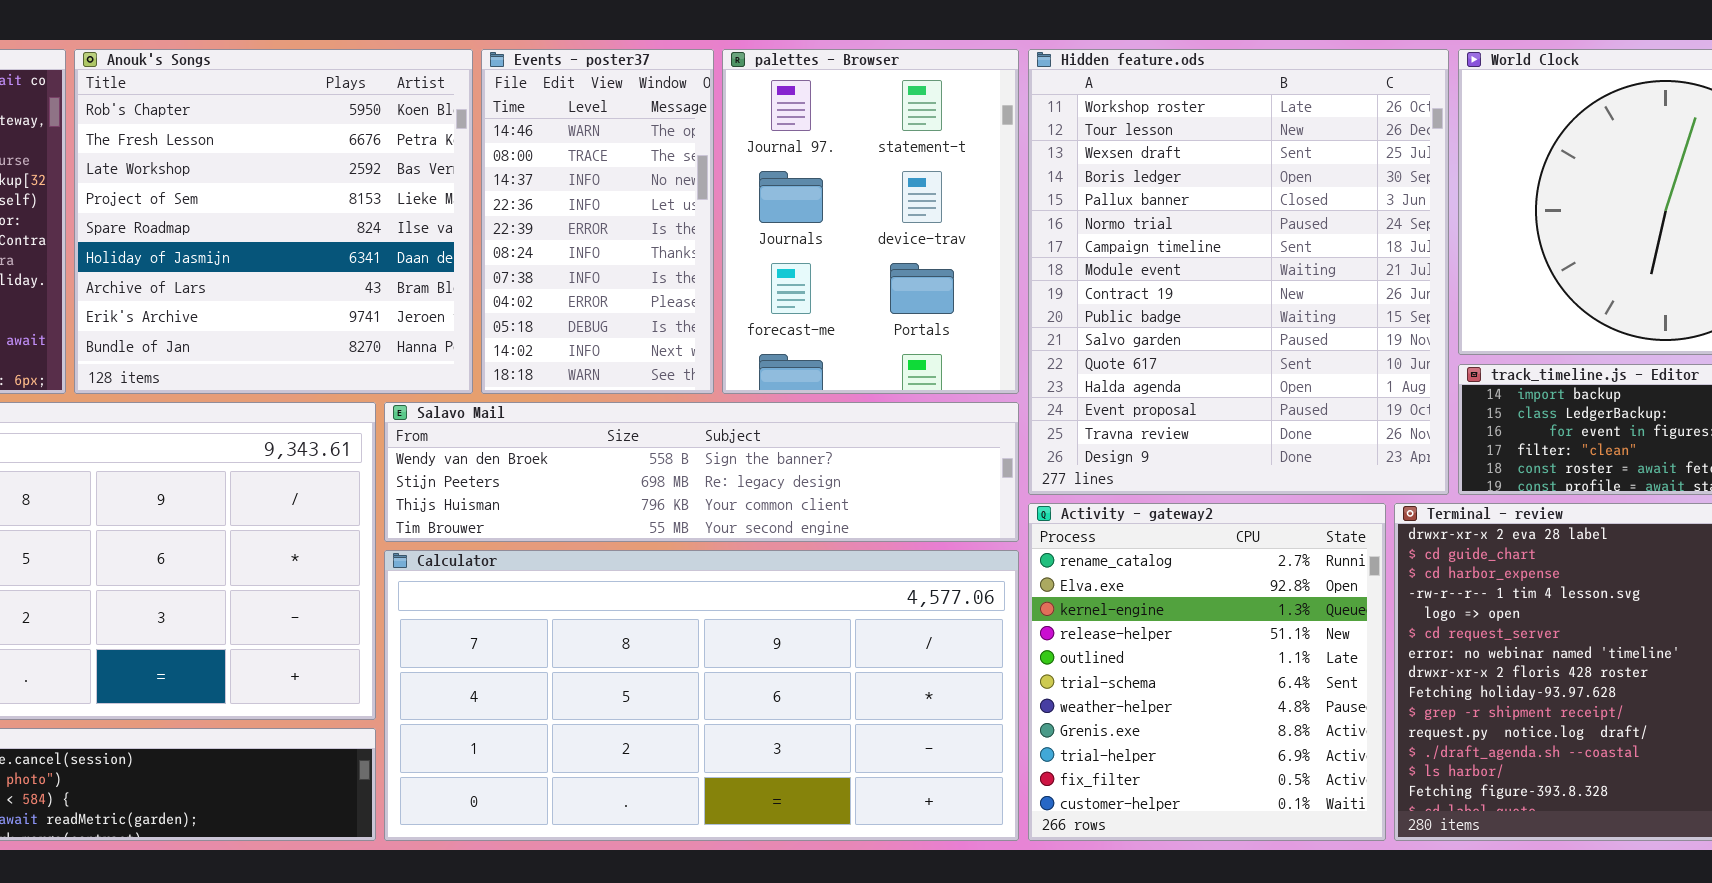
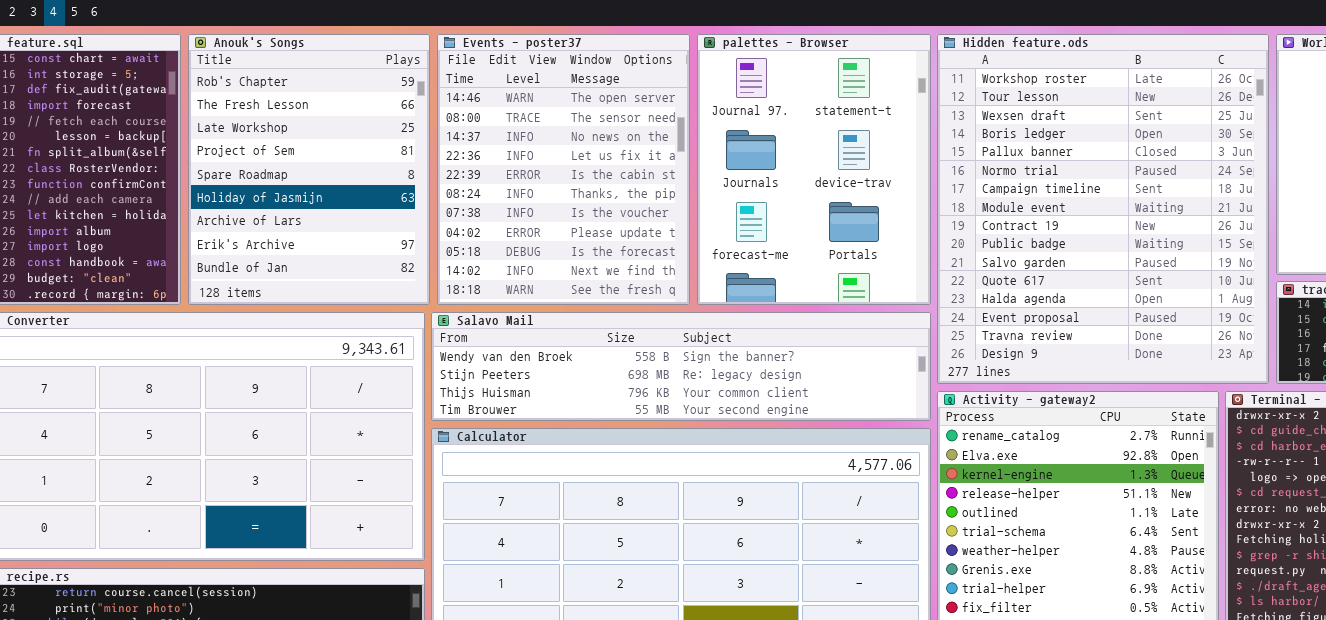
Anouk's Songs: [74,49,473,394] -> [188,34,430,305], resized
Events - poster37: [481,49,714,394] -> [437,34,690,305], resized

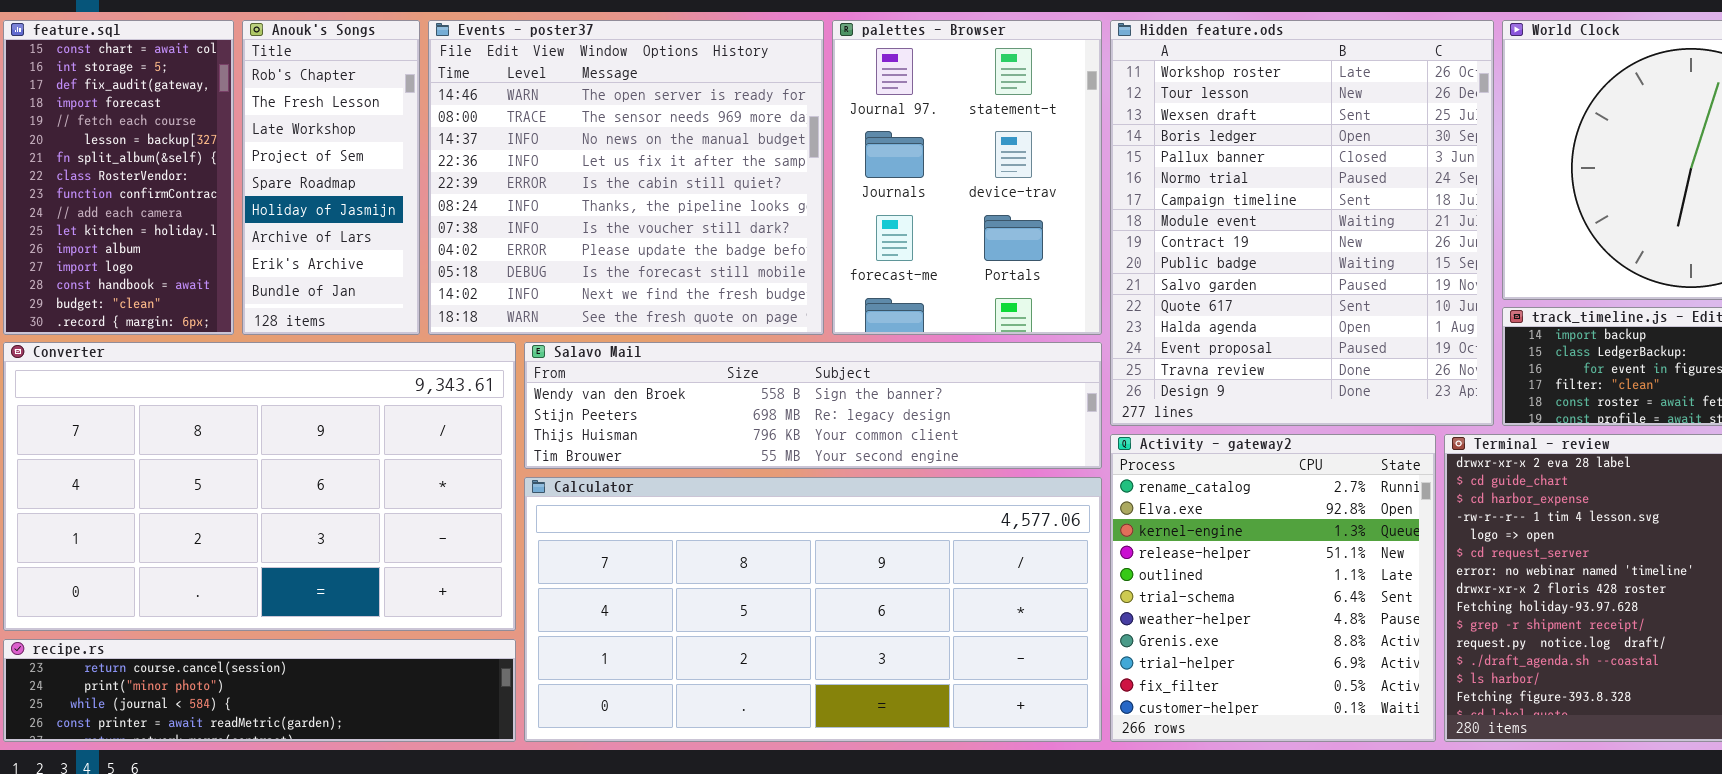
Anouk's Songs: [188,34,430,305] -> [242,20,420,335], resized
Events - poster37: [437,34,690,305] -> [428,20,824,335], resized

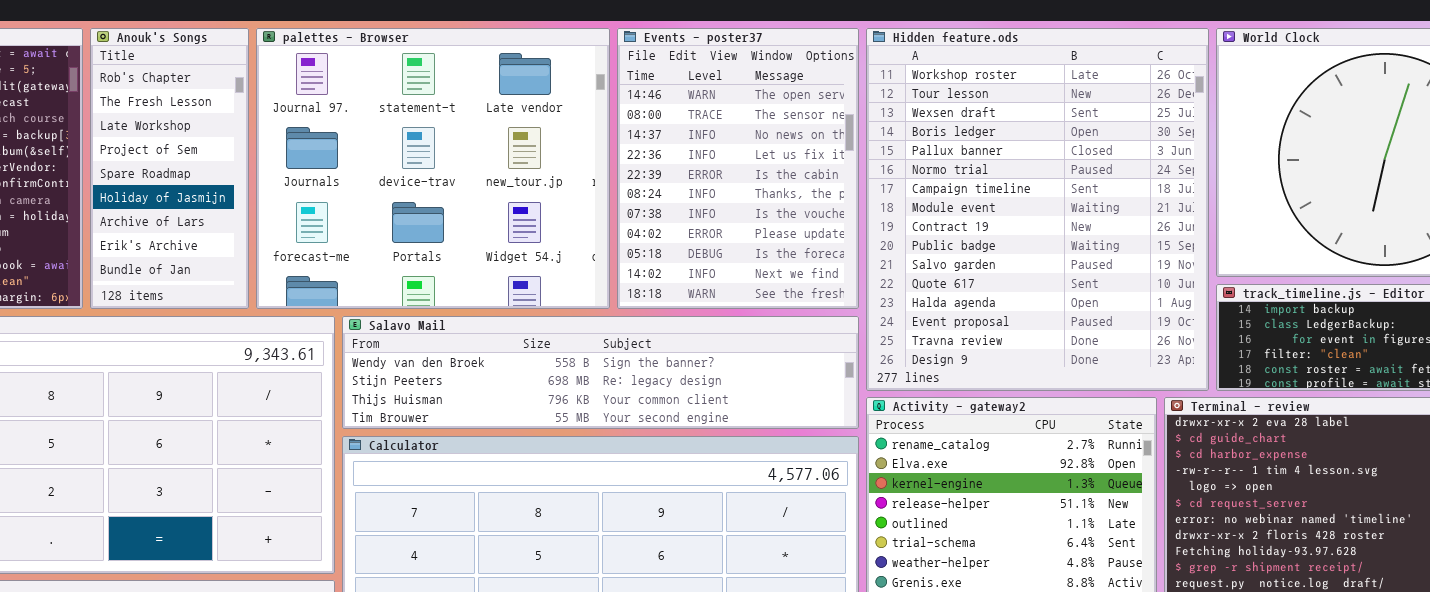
Events - poster37: [428,20,824,335] -> [617,28,859,309], moved, resized
palettes - Browser: [832,20,1102,335] -> [256,28,610,309], moved, resized

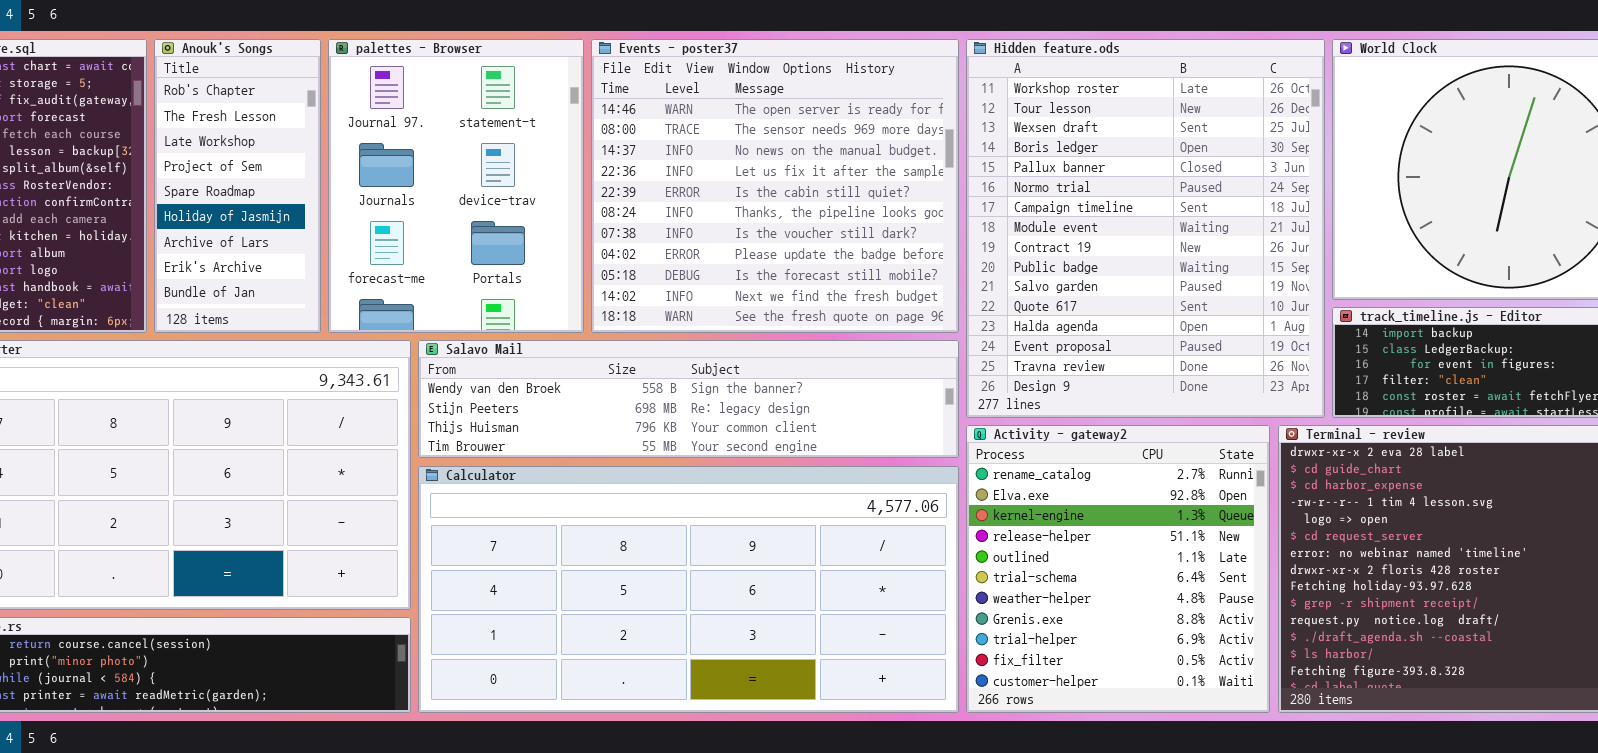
palettes - Browser: [256,28,610,309] -> [328,39,584,333], resized
Events - poster37: [617,28,859,309] -> [591,39,959,333], resized

